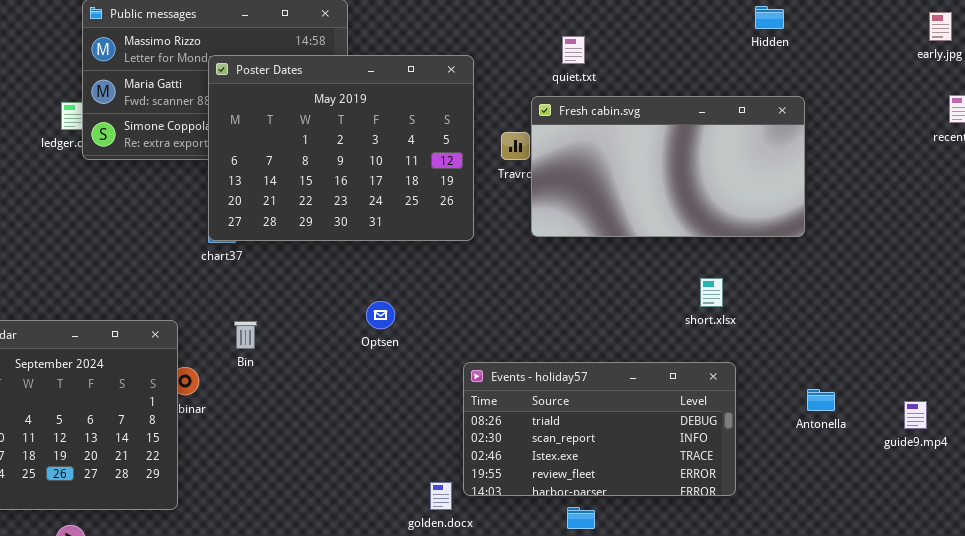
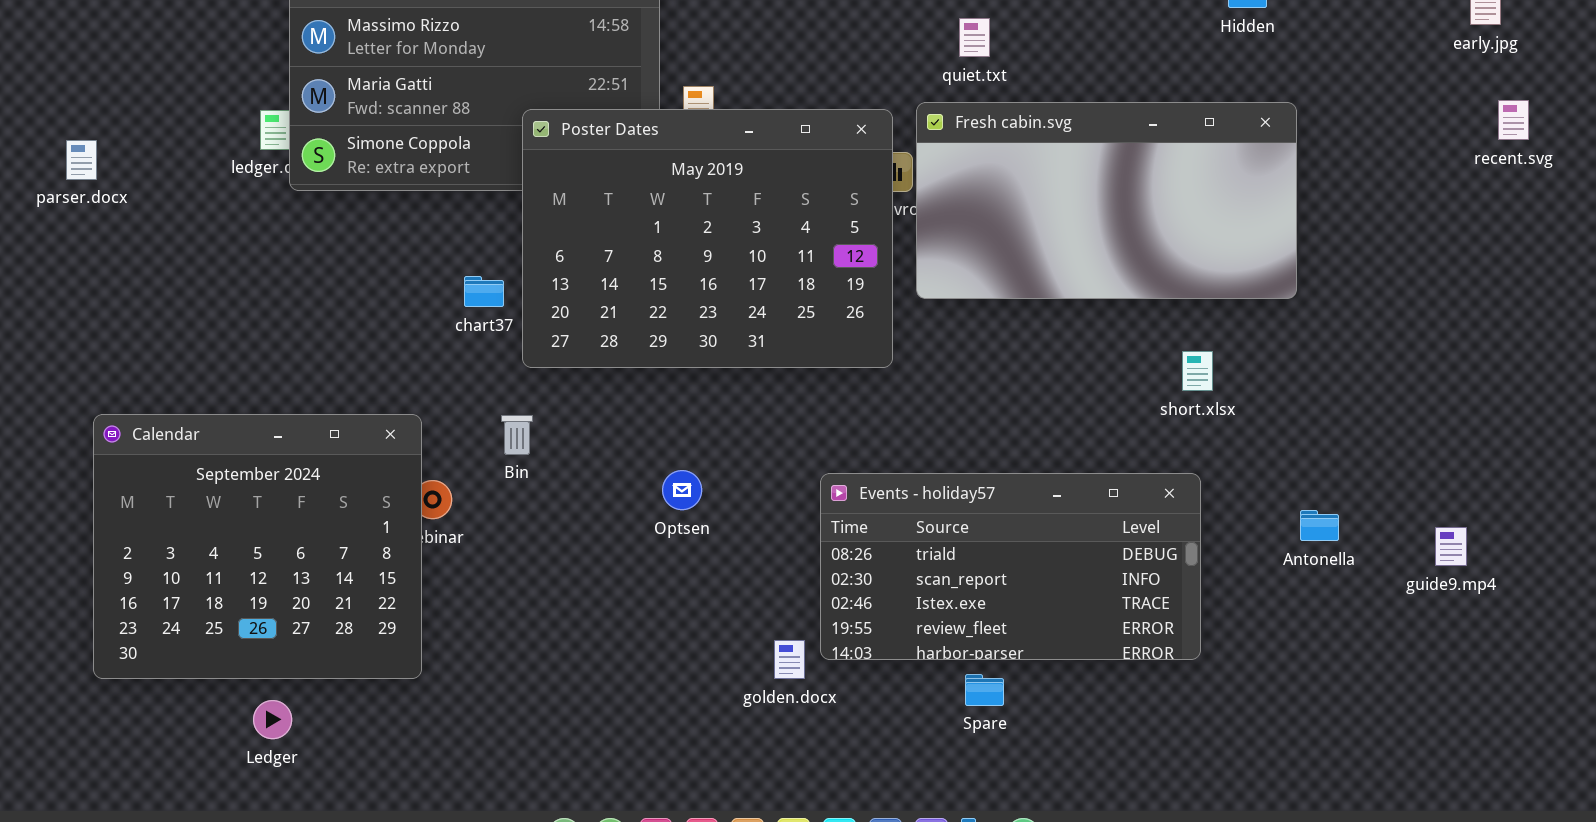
Poster Dates: [208,55,474,241] -> [522,109,893,368], moved
short.xlsx: [700,278,723,307] -> [1182,351,1213,391], moved
Optsen: [366,301,395,329] -> [662,470,702,510], moved

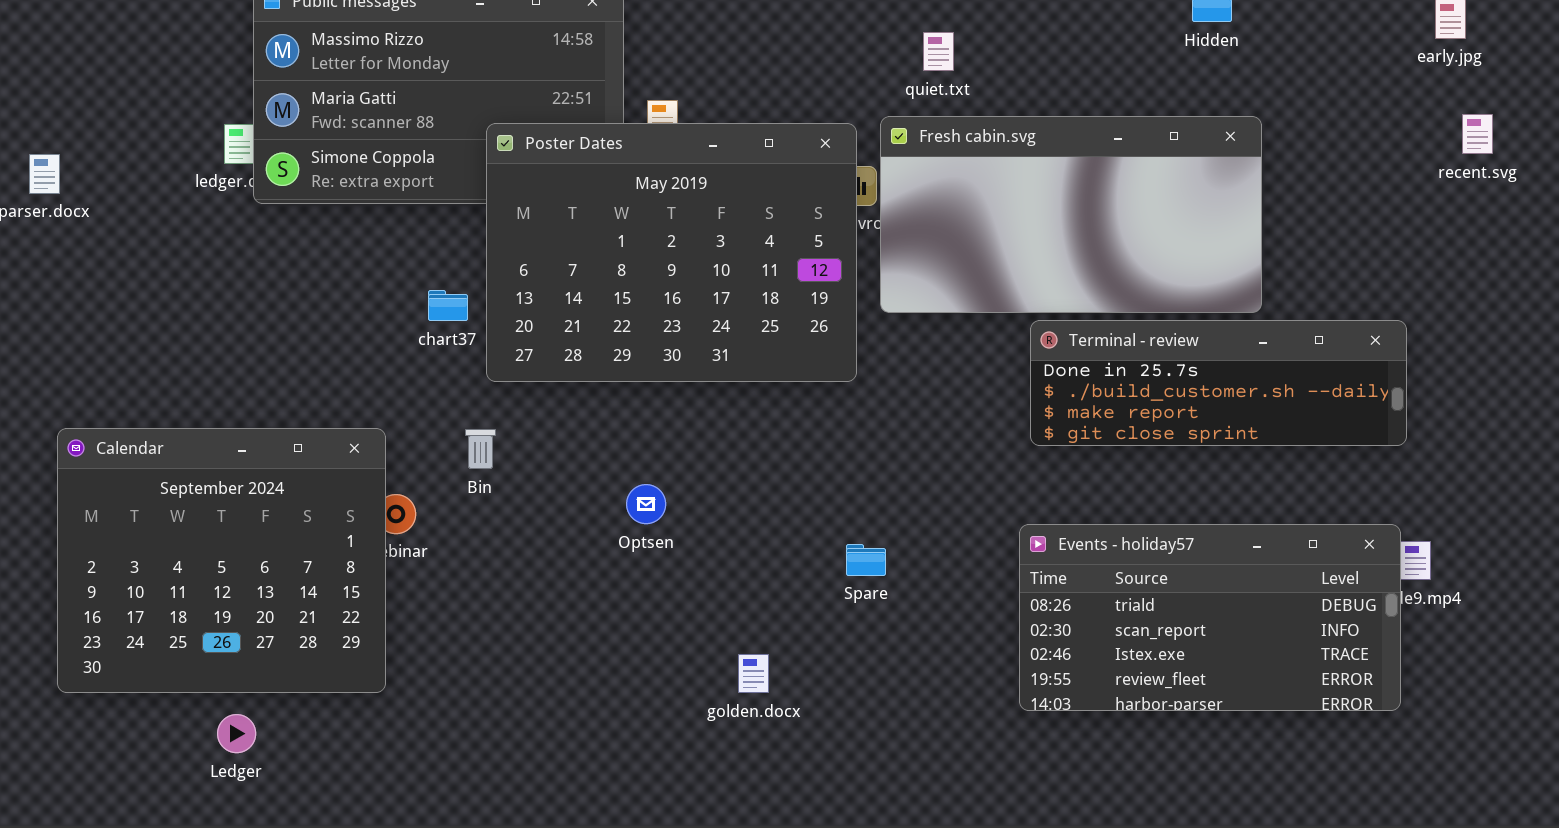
Terminal - review: none -> [1030,320,1407,446], opened
Events - holiday57: [820,473,1201,660] -> [1019,524,1401,711], moved
Spare: [965,674,1004,706] -> [846,544,886,576], moved

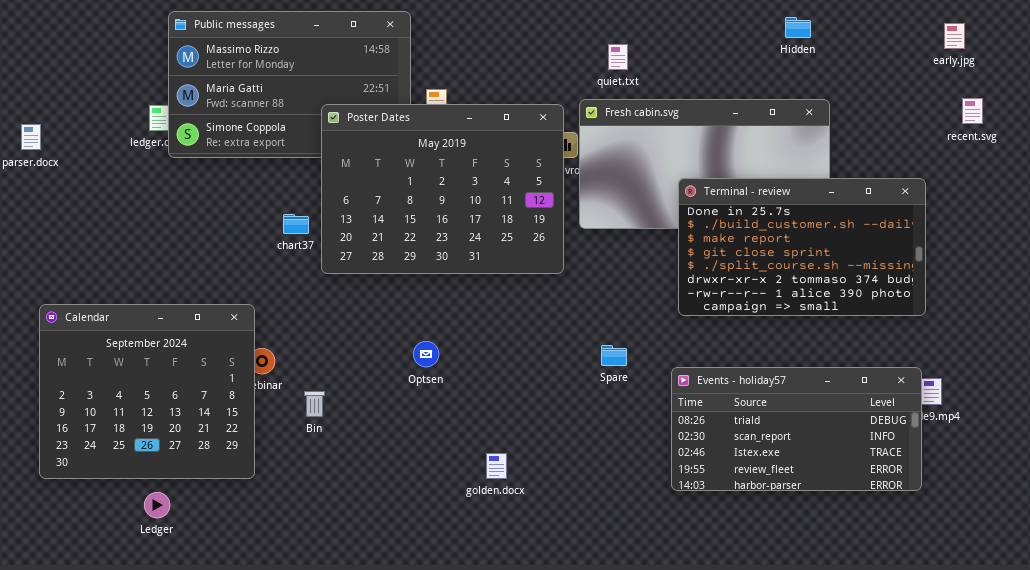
Terminal - review: [1030,320,1407,446] -> [678,178,926,316], resized
Bin: [465,429,496,469] -> [304,391,325,417], moved
Spare: [846,544,886,576] -> [601,345,627,366], moved

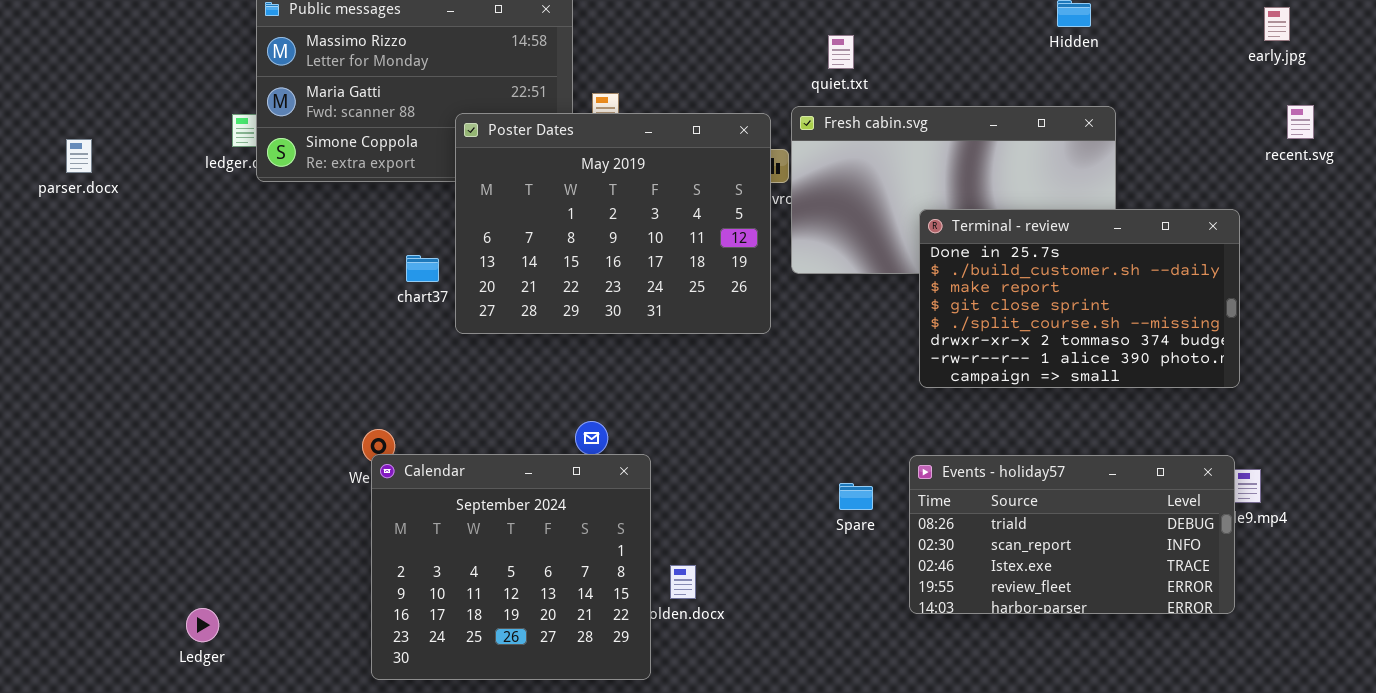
Calendar: [39,304,255,479] -> [371,454,651,680], moved
Spare: [601,345,627,366] -> [839,483,873,510], moved
Ledger: [144,492,170,518] -> [186,608,219,642], moved

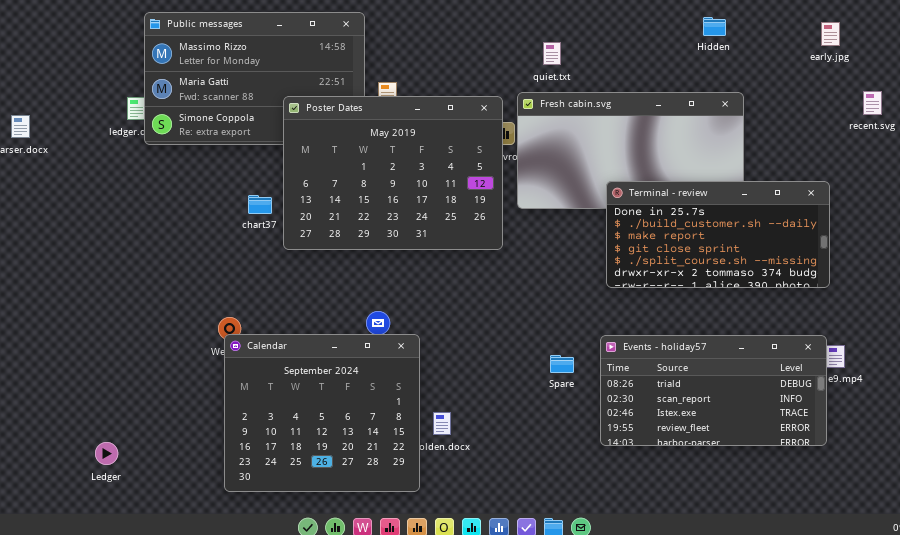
early.jpg: [1264,7,1290,41] -> [821,22,840,46], moved
Terminal - review: [919,209,1240,388] -> [606,181,830,288], resized

